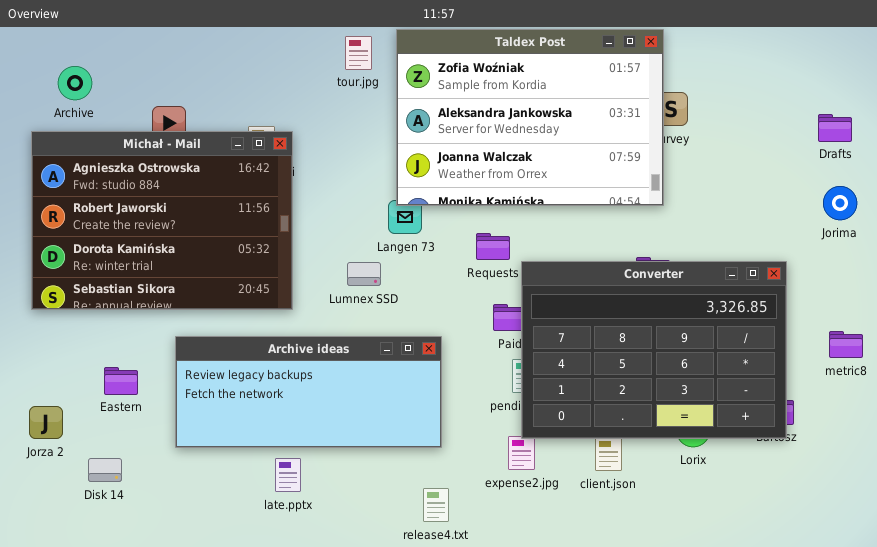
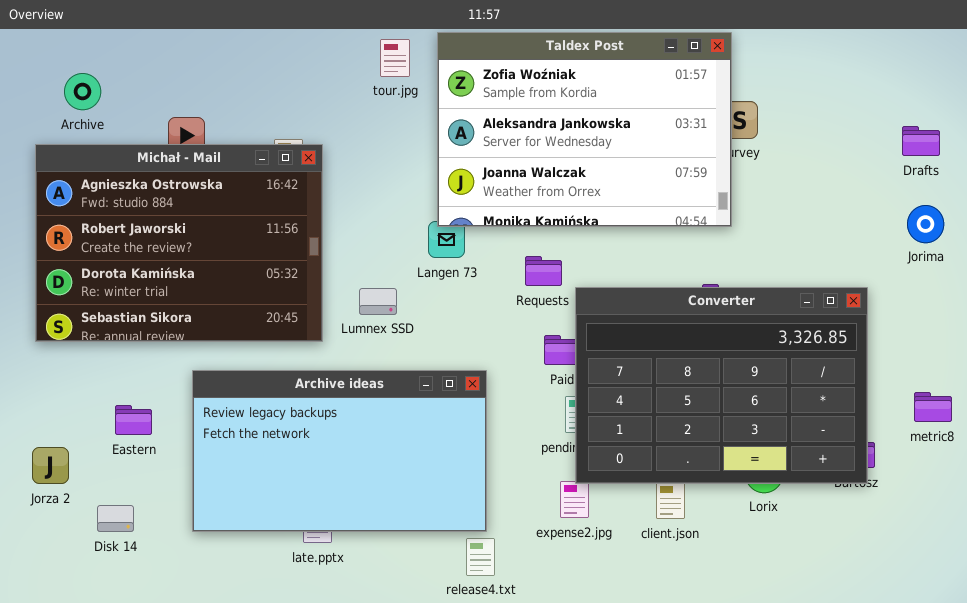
Lumnex SSD: [347,262,381,286] -> [359,288,397,315], moved
metric8: [829,331,863,358] -> [914,392,952,422], moved
Archive ideas: [175,336,442,448] -> [192,370,487,532], resized

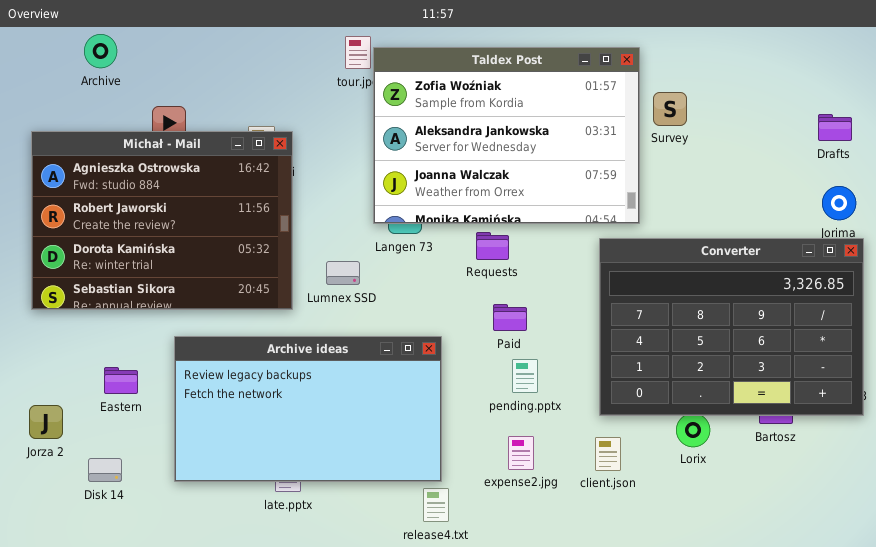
Taldex Post: [437,32,732,227] -> [373,47,640,224], moved
Archive: [64,73,101,110] -> [84,34,117,68], moved
Converter: [575,287,868,484] -> [599,238,864,416], moved

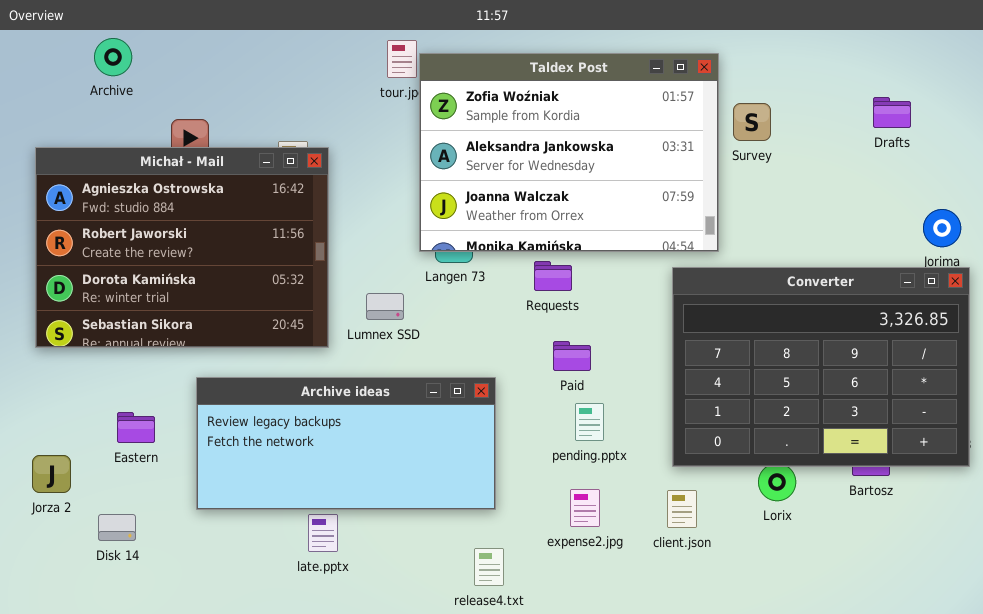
Drafts: [818,114,852,141] -> [873,97,911,128], moved
Archive ideas: [174,336,442,482] -> [196,377,496,510], resized

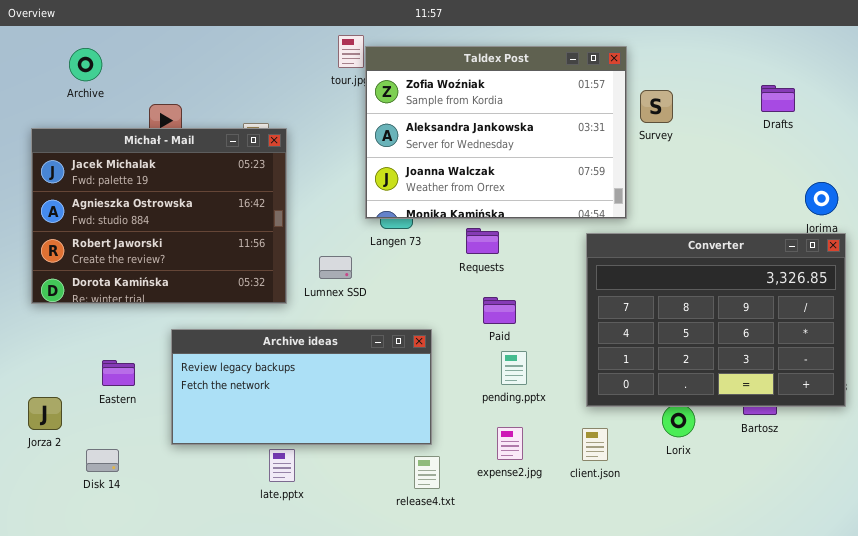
Archive: [94,38,132,76] -> [69,48,102,81], moved
Michał - Mail: [35,147,329,348] -> [31,128,287,304], scrolled up 1 row
release4.txt: [474,548,504,586] -> [414,456,440,489], moved

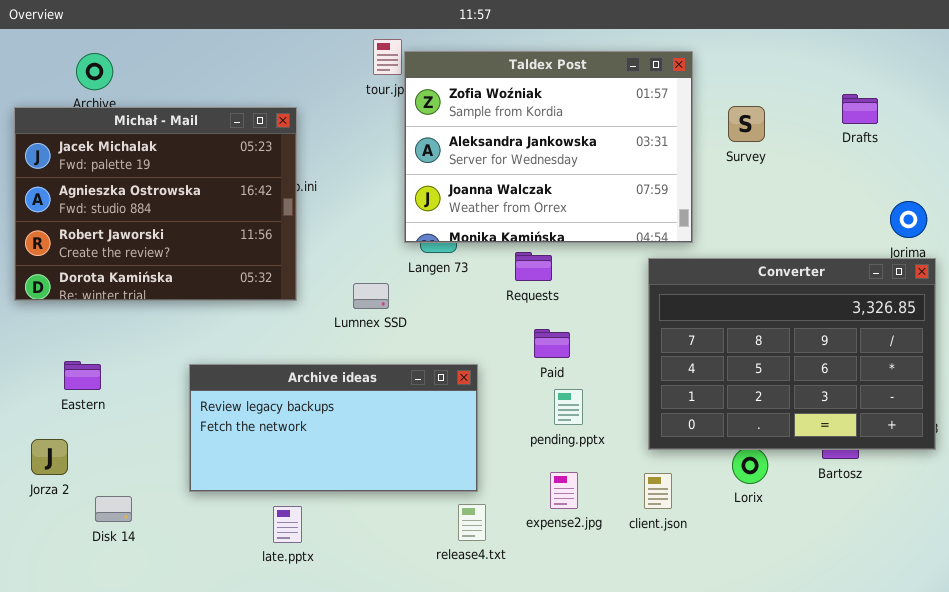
Survey: [640,90,673,123] -> [728,106,765,142], moved
Michał - Mail: [31,128,287,304] -> [14,107,297,301], moved
Eastern: [102,360,135,386] -> [64,361,101,390], moved
late.pptx: [269,449,295,482] -> [273,506,302,543], moved

